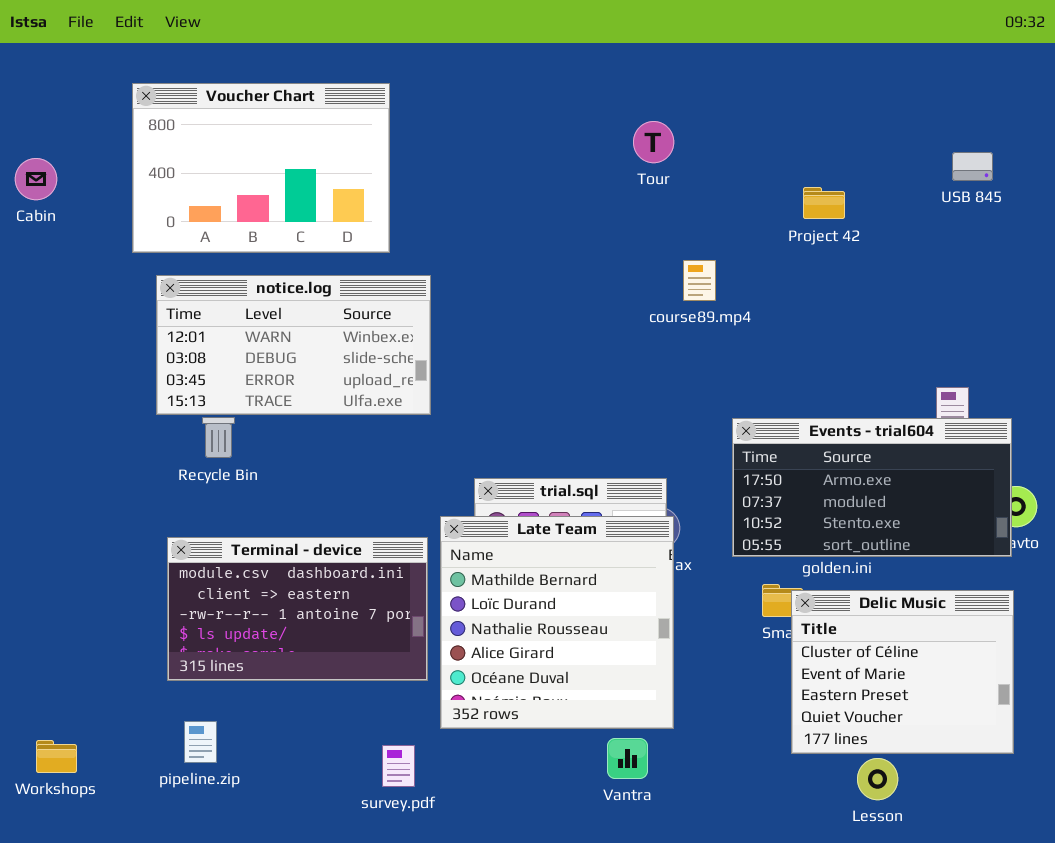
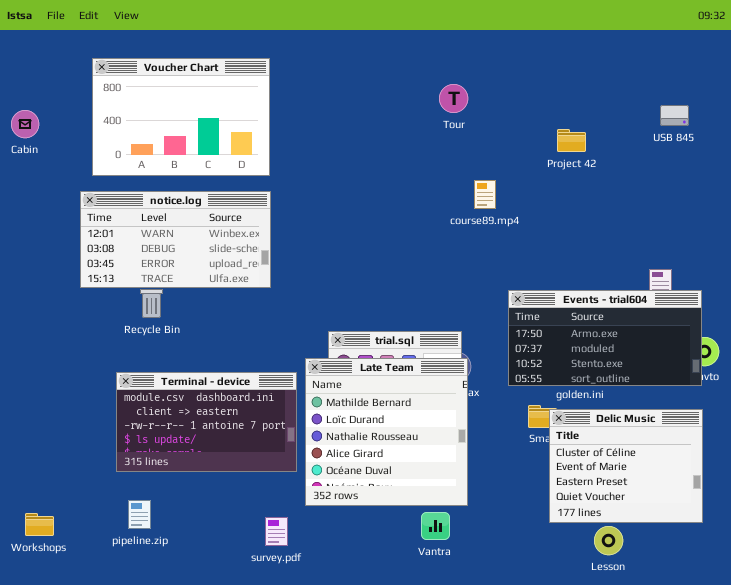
notice.log: [156,275,431,415] -> [80,191,271,288], moved

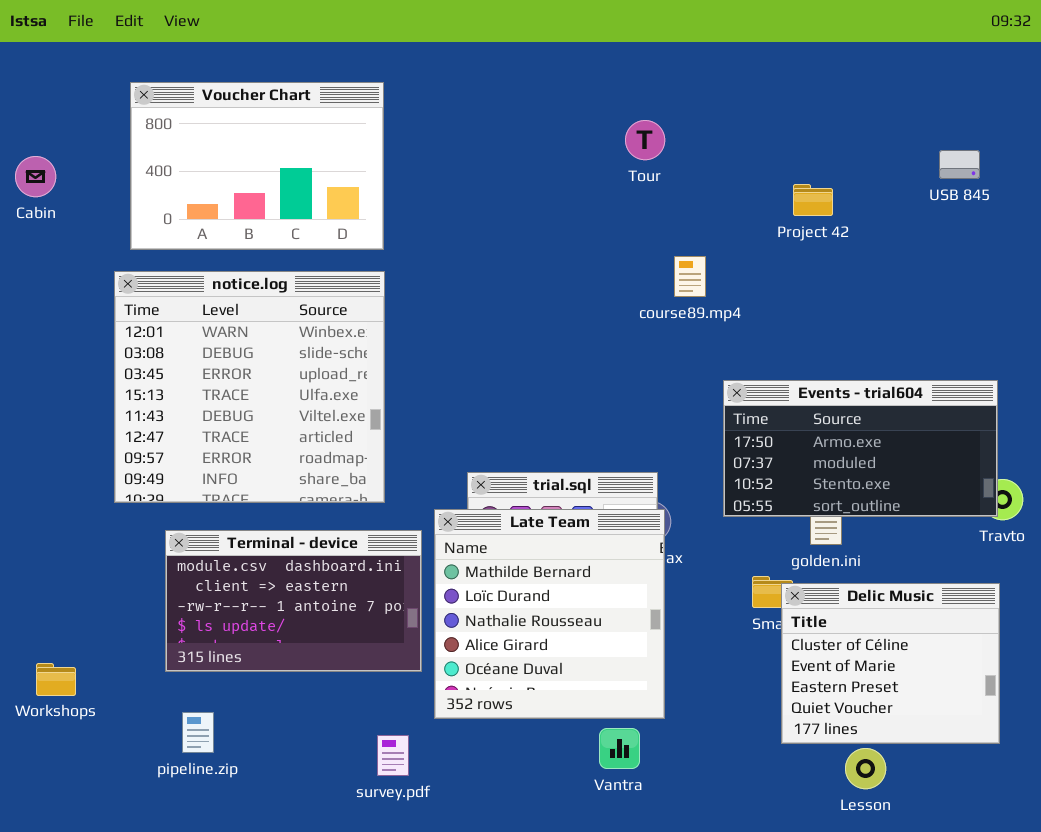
notice.log: [80,191,271,288] -> [114,271,385,503], resized
Events - trial604: [508,290,702,386] -> [723,380,998,517], moved
Workshops: [25,513,54,536] -> [36,663,76,696], moved

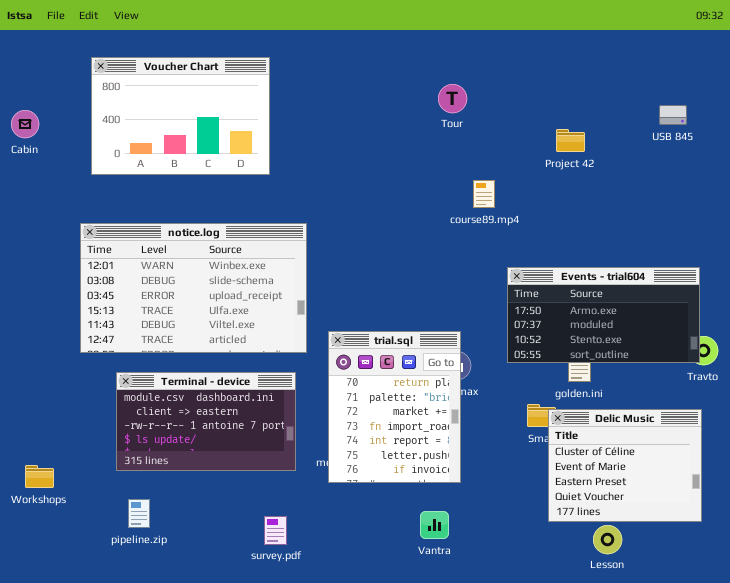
notice.log: [114,271,385,503] -> [80,223,307,353], resized
Late Team: [434,509,665,719] -> none, closed

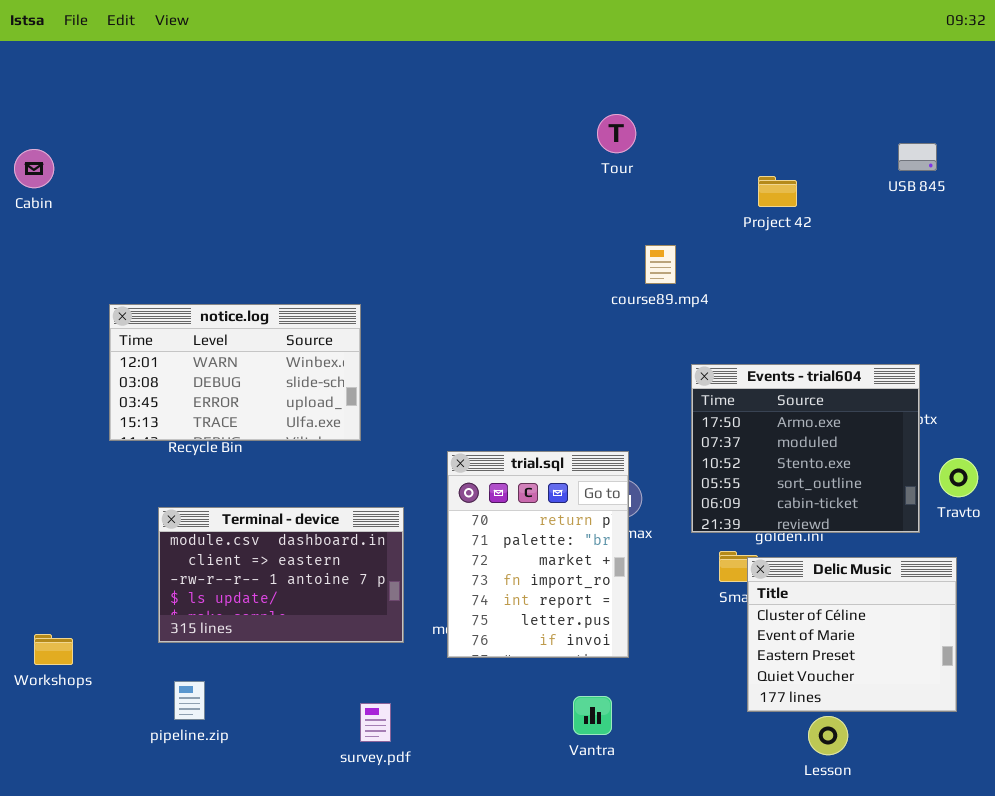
Voucher Chart: [91,57,270,175] -> none, closed
notice.log: [80,223,307,353] -> [109,304,361,441], resized
Events - trial604: [507,267,700,363] -> [691,364,920,533], resized

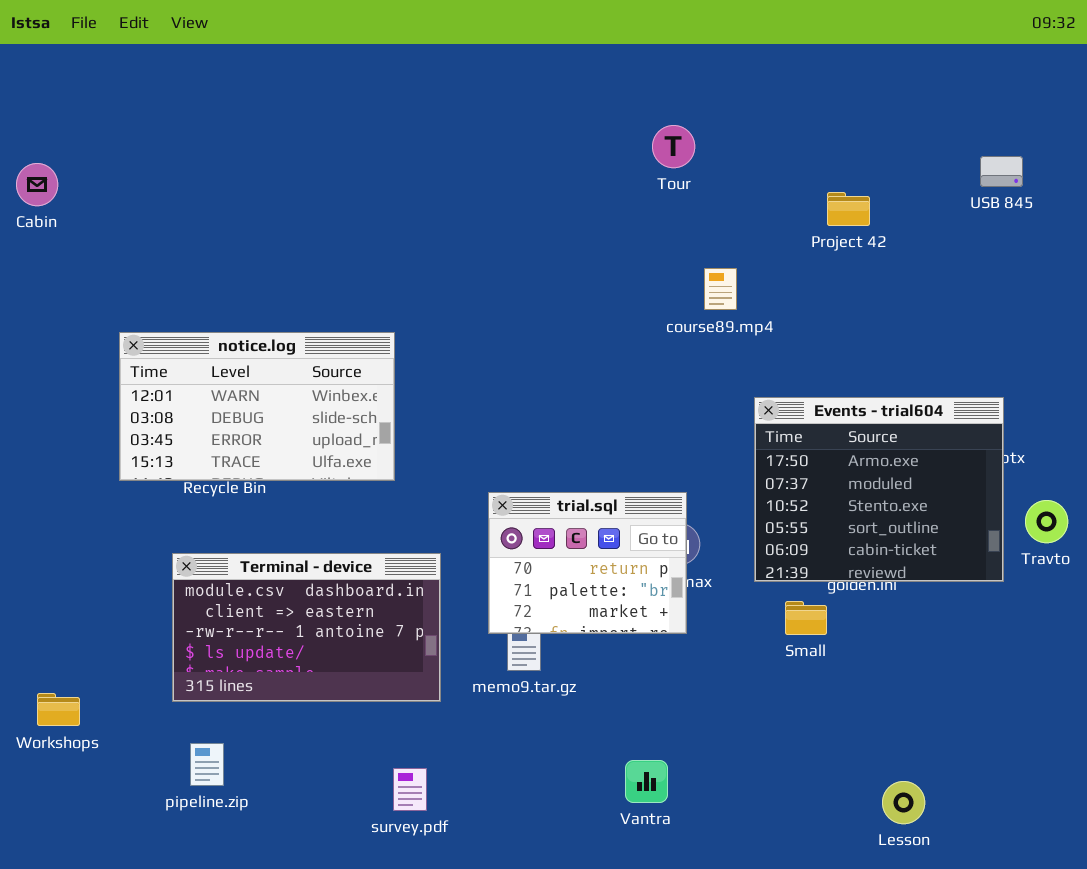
trial.sql: [447,451,629,658] -> [488,492,687,634], resized
Delic Music: [747,557,957,712] -> none, closed

